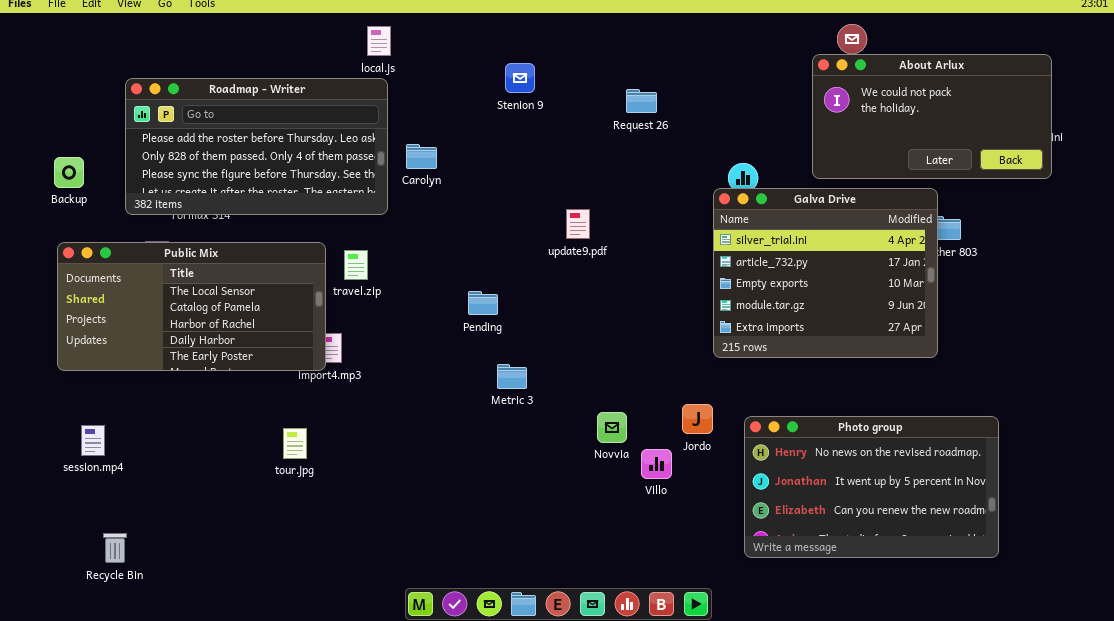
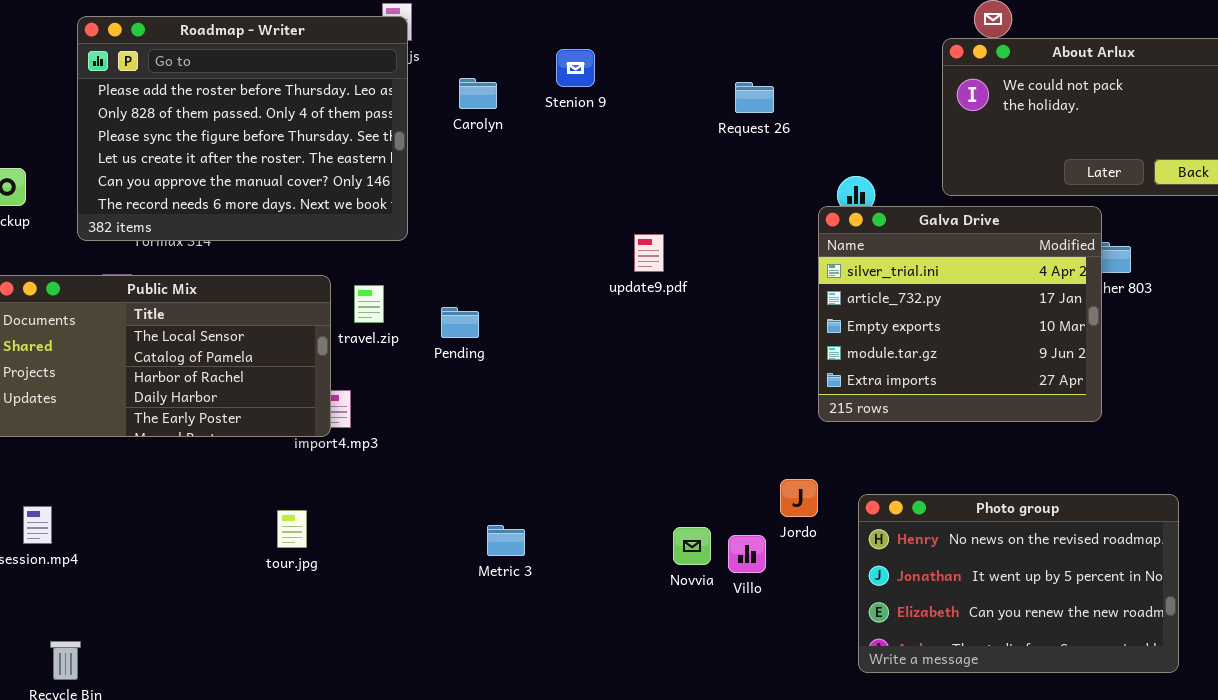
Roadmap - Writer: [125,78,388,215] -> [77,16,408,241], resized
Request 26: [626,89,657,113] -> [735,82,774,113], moved
Carolyn: [406,144,437,169] -> [459,78,497,109], moved
Pending: [468,291,498,315] -> [441,307,479,338], moved
Metric 3: [497,364,527,389] -> [487,525,525,556], moved
Novvia: [597,412,627,443] -> [673,527,711,565], moved

